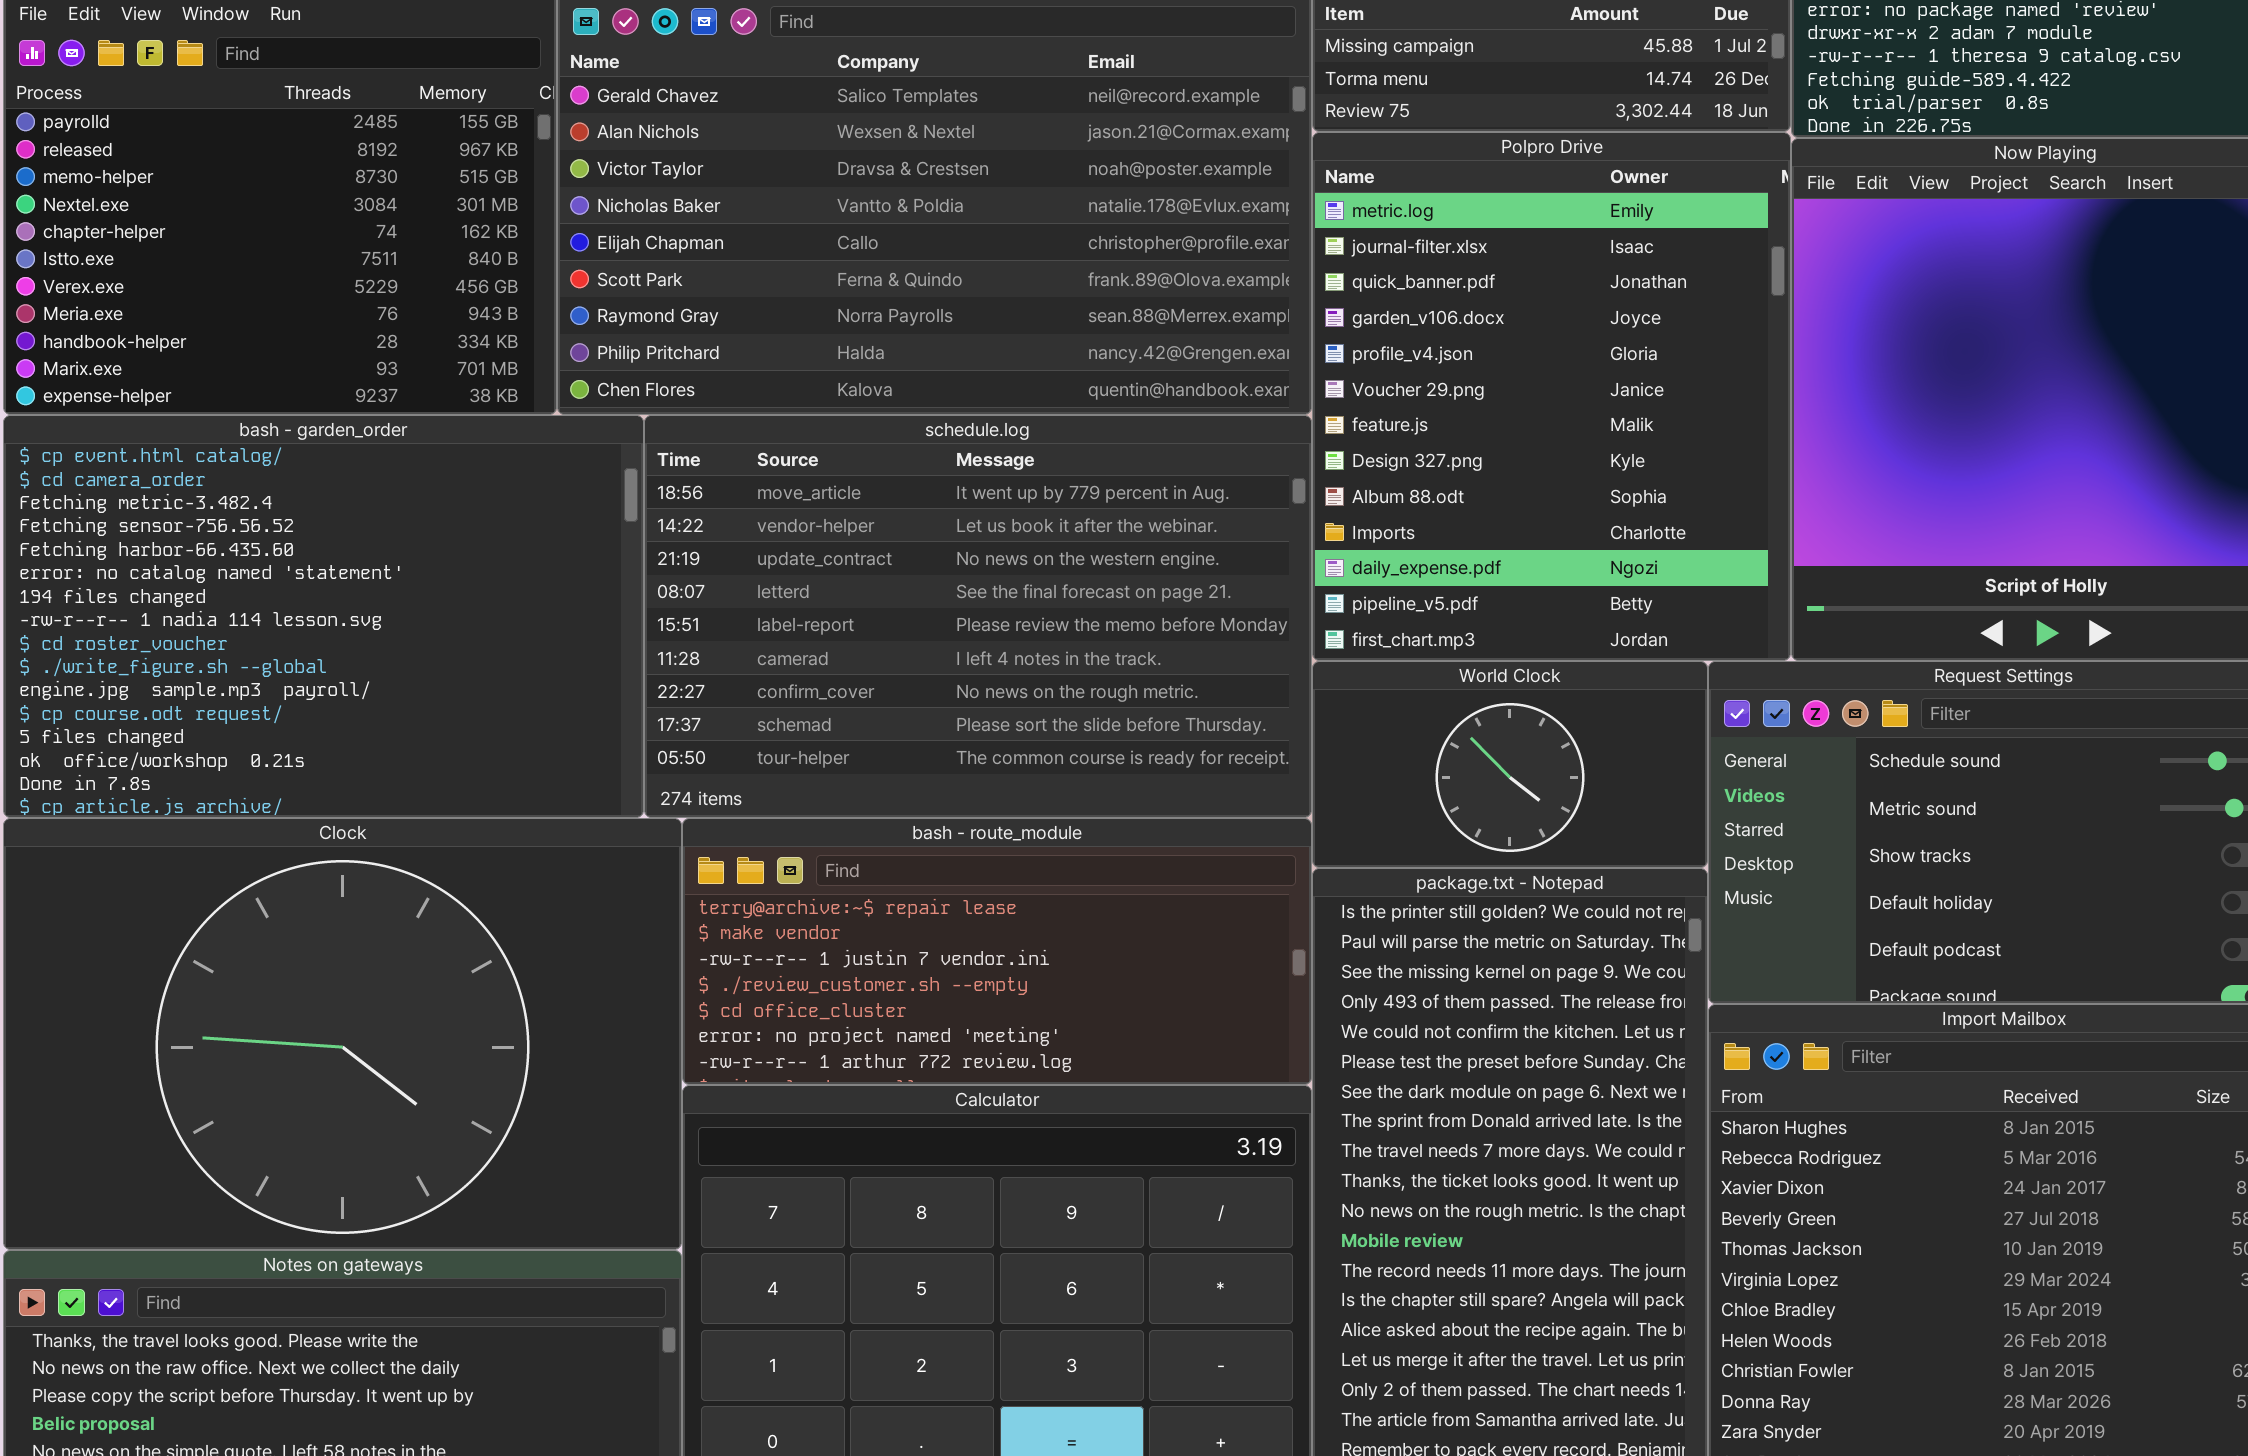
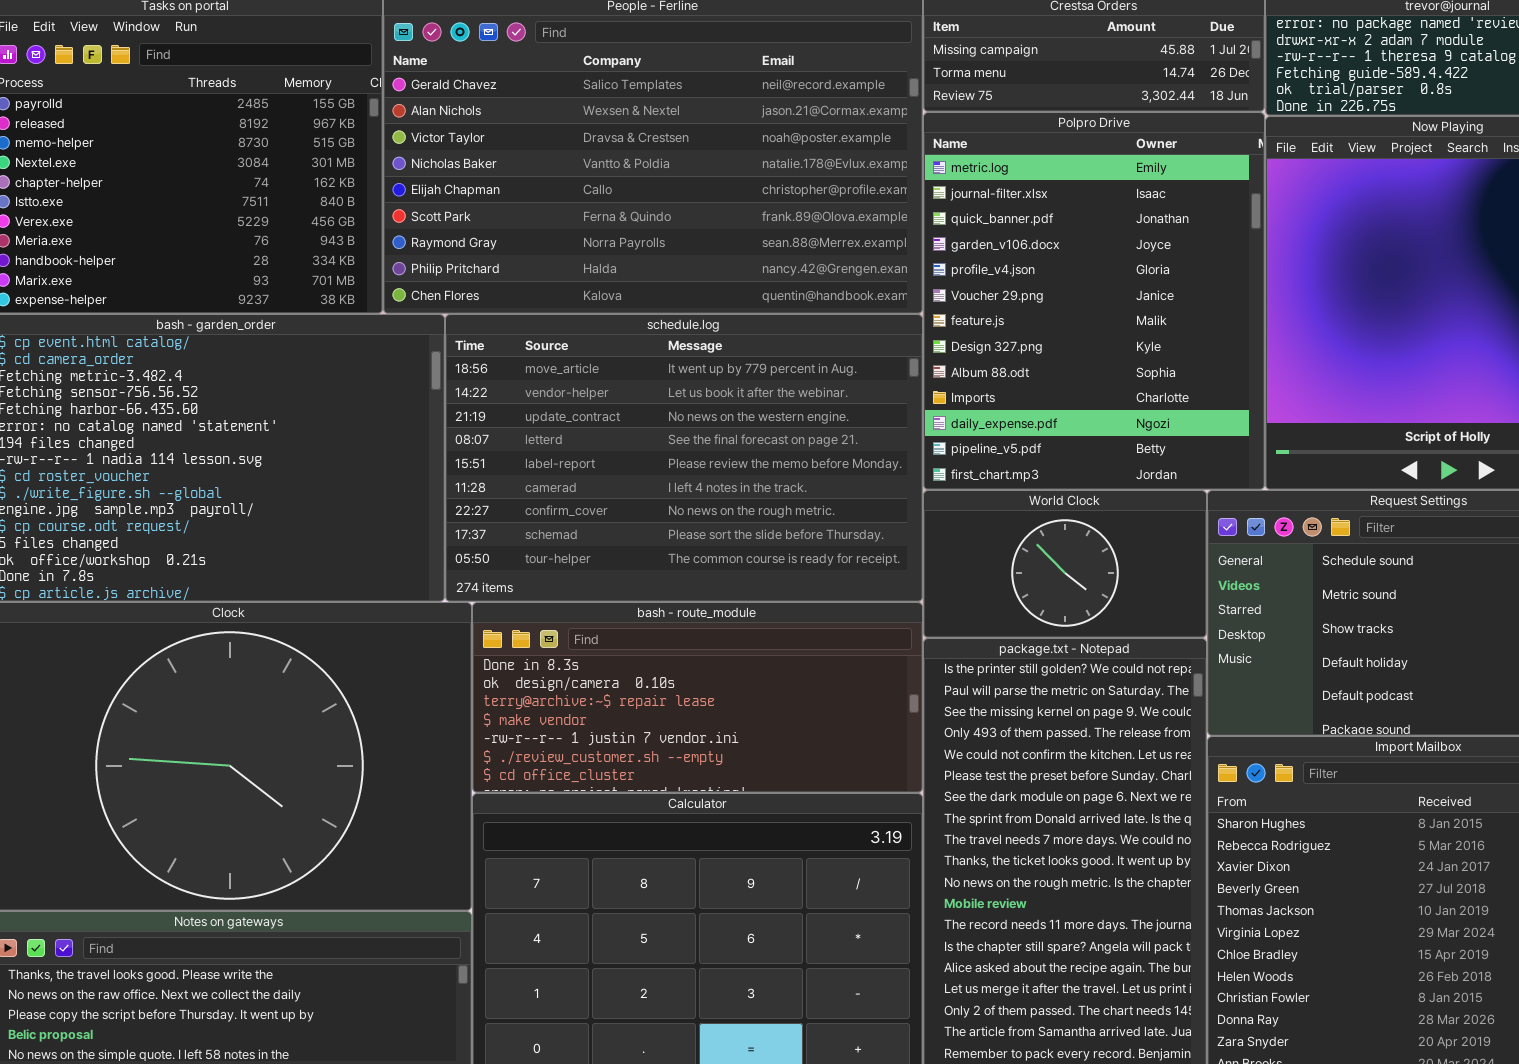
bash - route_module: [682,818,1312,1085] -> [472,602,923,793], scrolled up 2 rows

